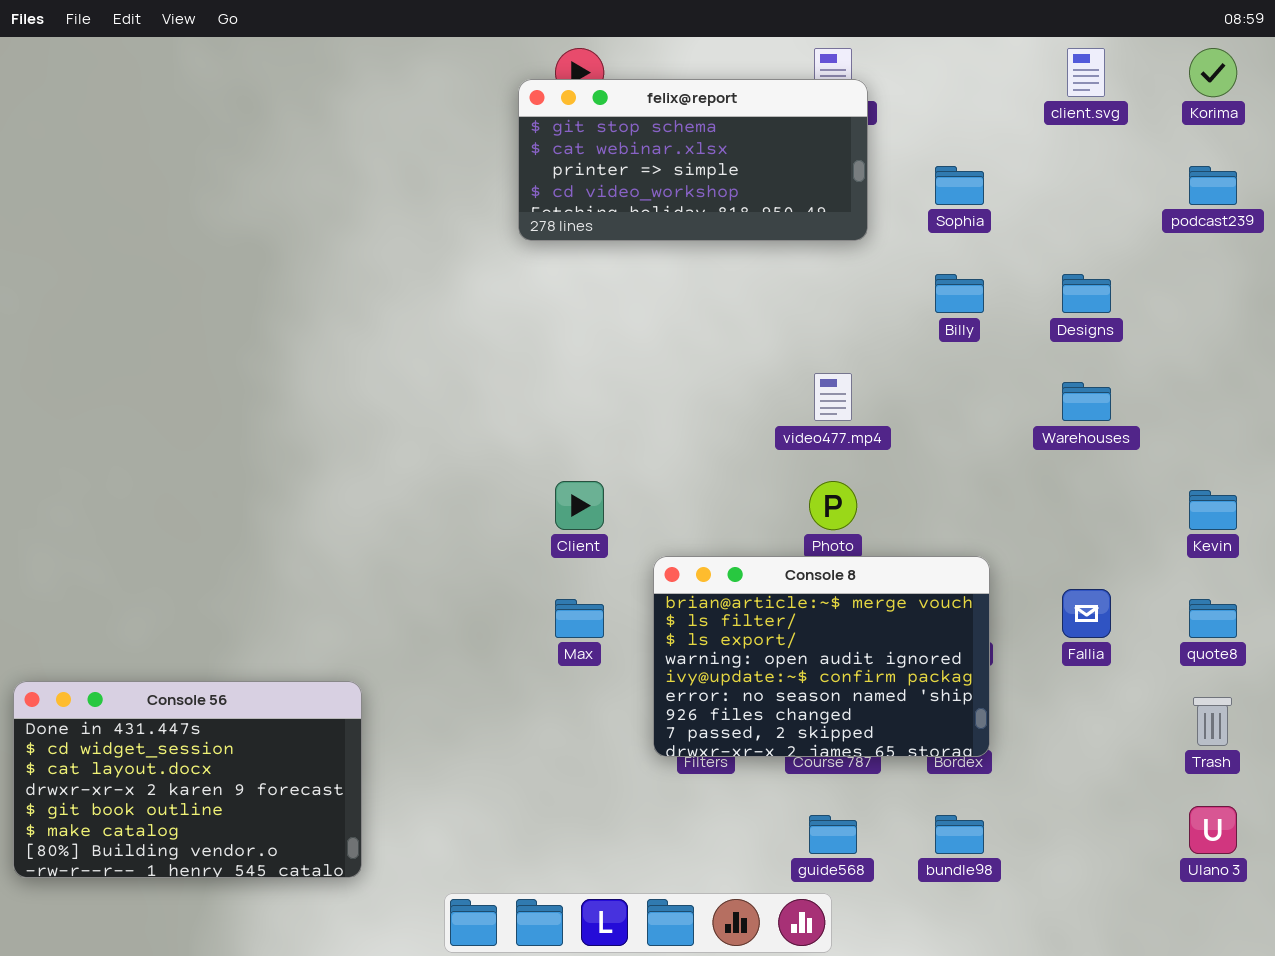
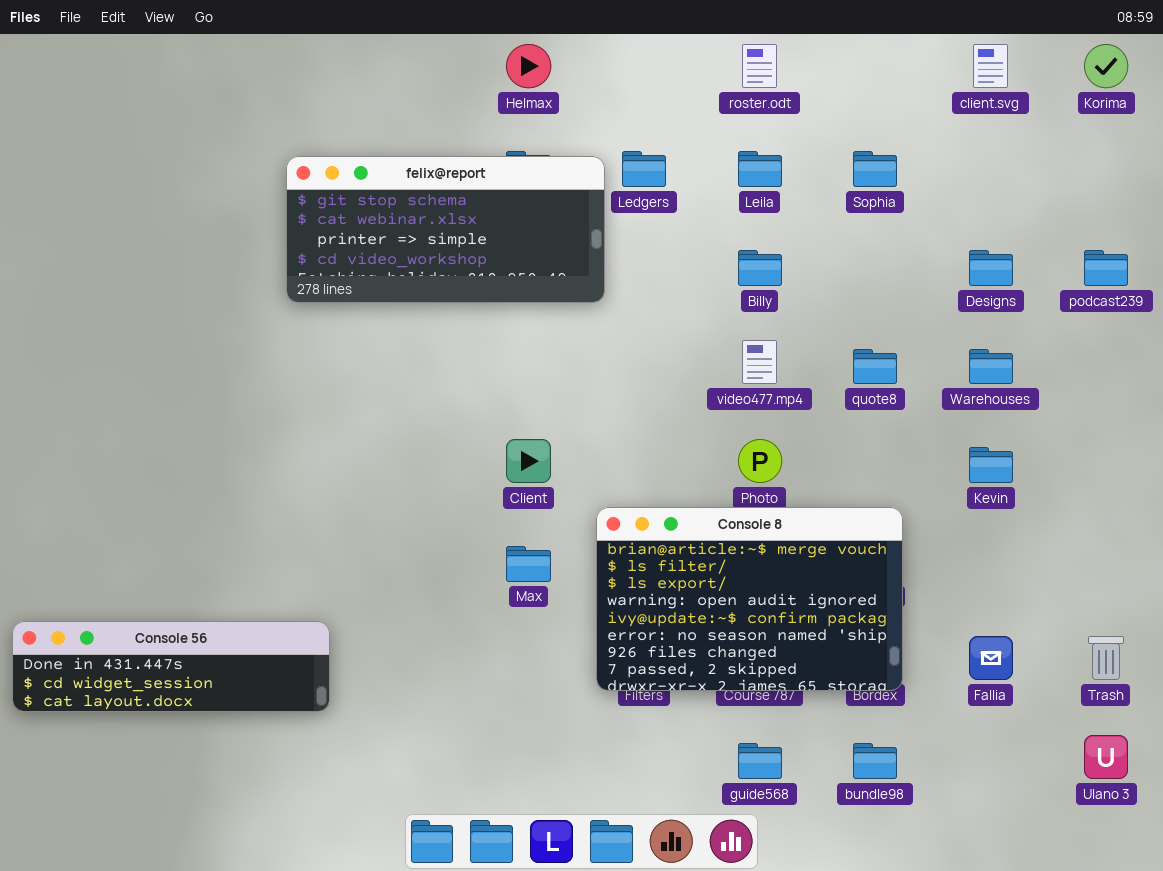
felix@report: [518,79,868,241] -> [286,156,605,303], moved
podcast239: [1189,166,1237,205] -> [1084,250,1128,286], moved
Billy: [935,274,984,313] -> [738,250,782,286], moved
Kevin: [1189,490,1237,530] -> [969,447,1013,483], moved
Fallia: [1062,589,1111,638] -> [969,636,1013,680], moved
quote8: [1189,599,1237,638] -> [853,349,897,384], moved
Console 56: [13,681,362,878] -> [12,621,330,712], resized

